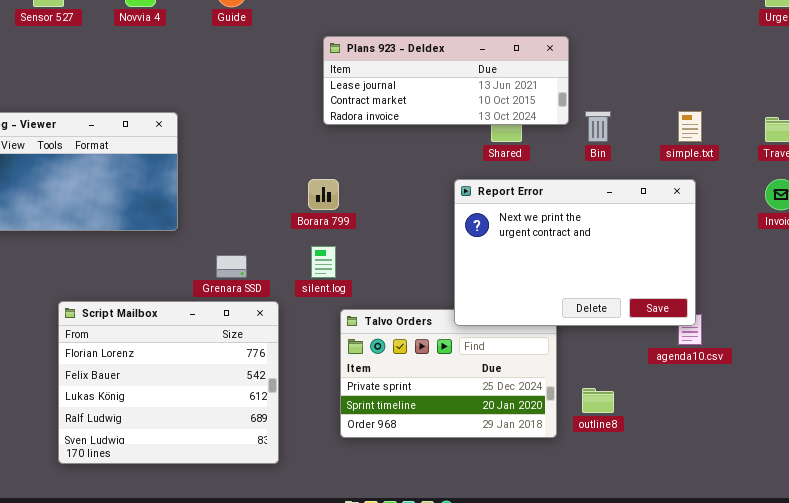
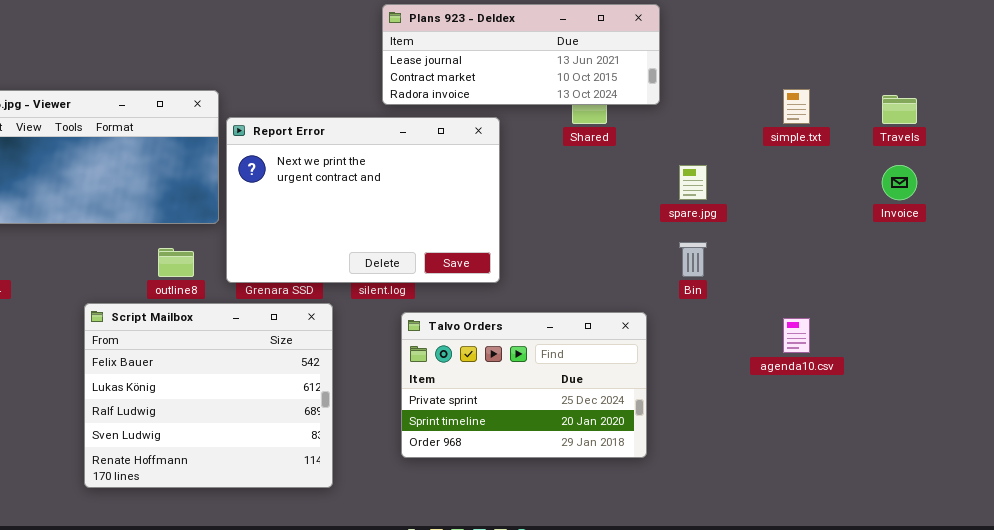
Bin: [585,111,611,142] -> [679,242,707,277], moved
Report Error: [454,179,696,326] -> [226,117,500,283], moved
Script Mailbox: [58,301,279,464] -> [84,303,333,488], scrolled down 1 row
outline8: [582,388,614,413] -> [158,248,194,277], moved

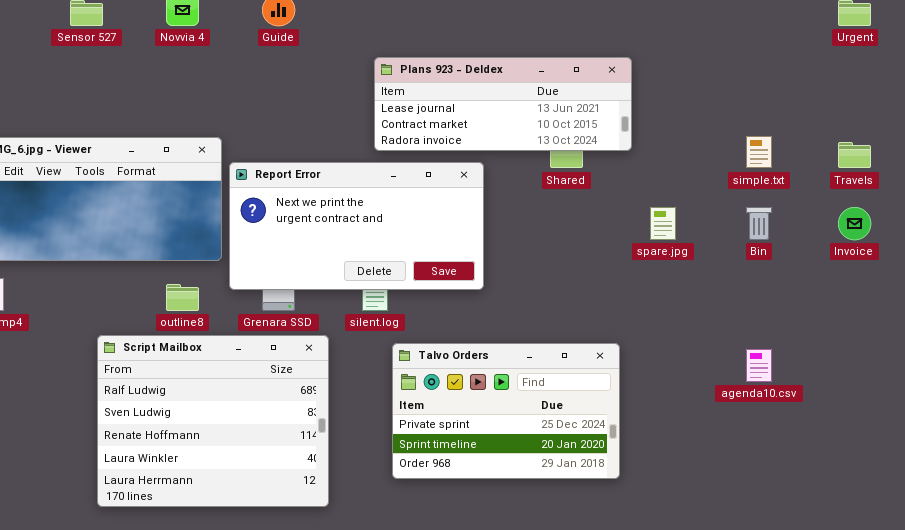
Report Error: [226,117,500,283] -> [229,162,484,290], resized
Bin: [679,242,707,277] -> [746,207,772,240], moved
Script Mailbox: [84,303,333,488] -> [97,335,329,507], scrolled down 2 rows

